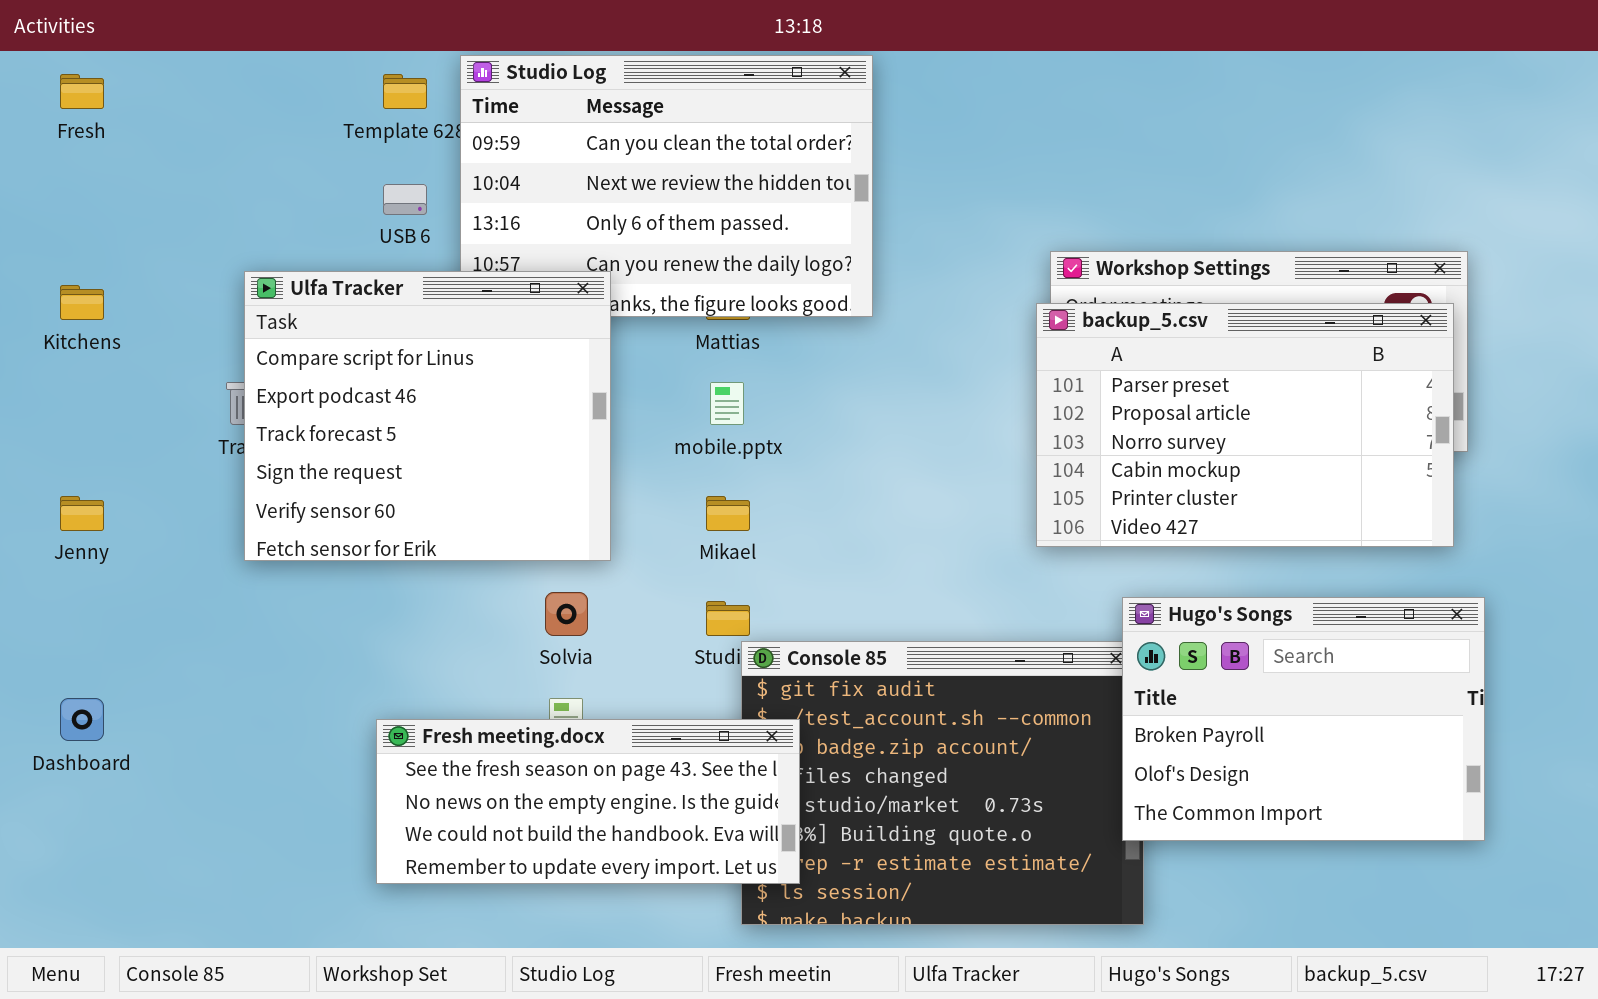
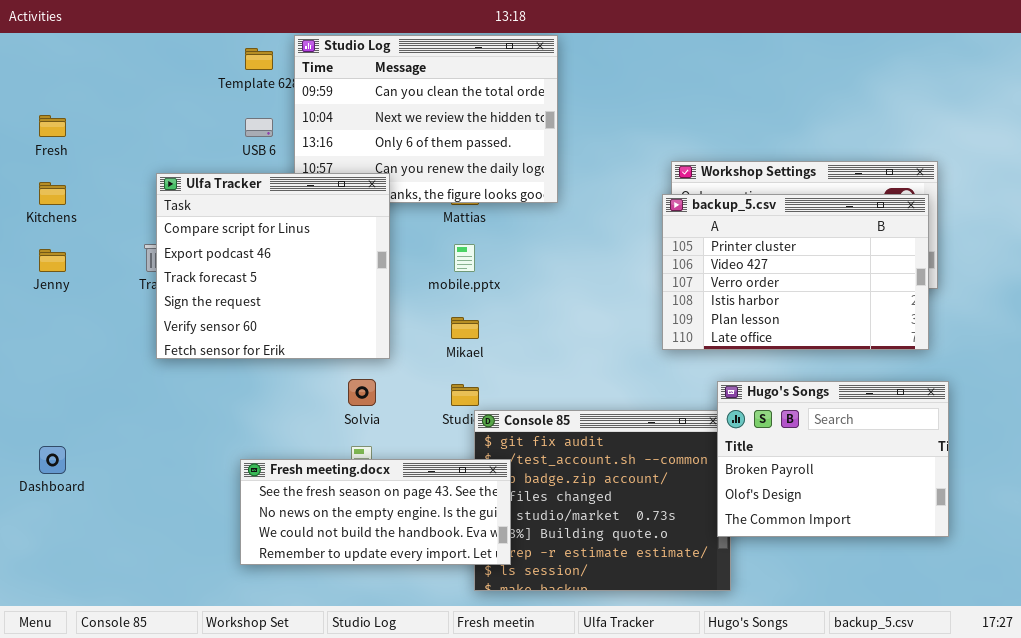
Fresh: [60,74,104,109] -> [39,115,66,137], moved
backup_5.csv: [1036,303,1454,547] -> [662,194,929,350], scrolled down 4 rows
Jenny: [60,496,104,531] -> [39,249,66,272], moved

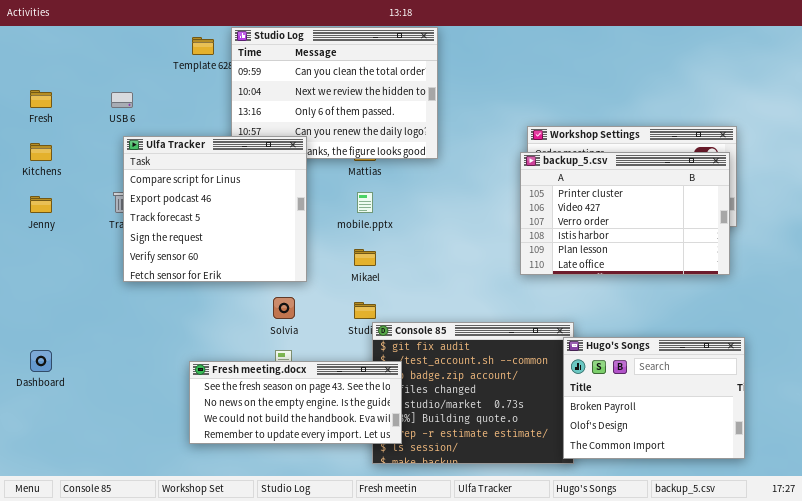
USB 6: [245,118,273,137] -> [111,92,133,108], moved
Hugo's Songs: [717,381,949,537] -> [563,337,745,459], moved

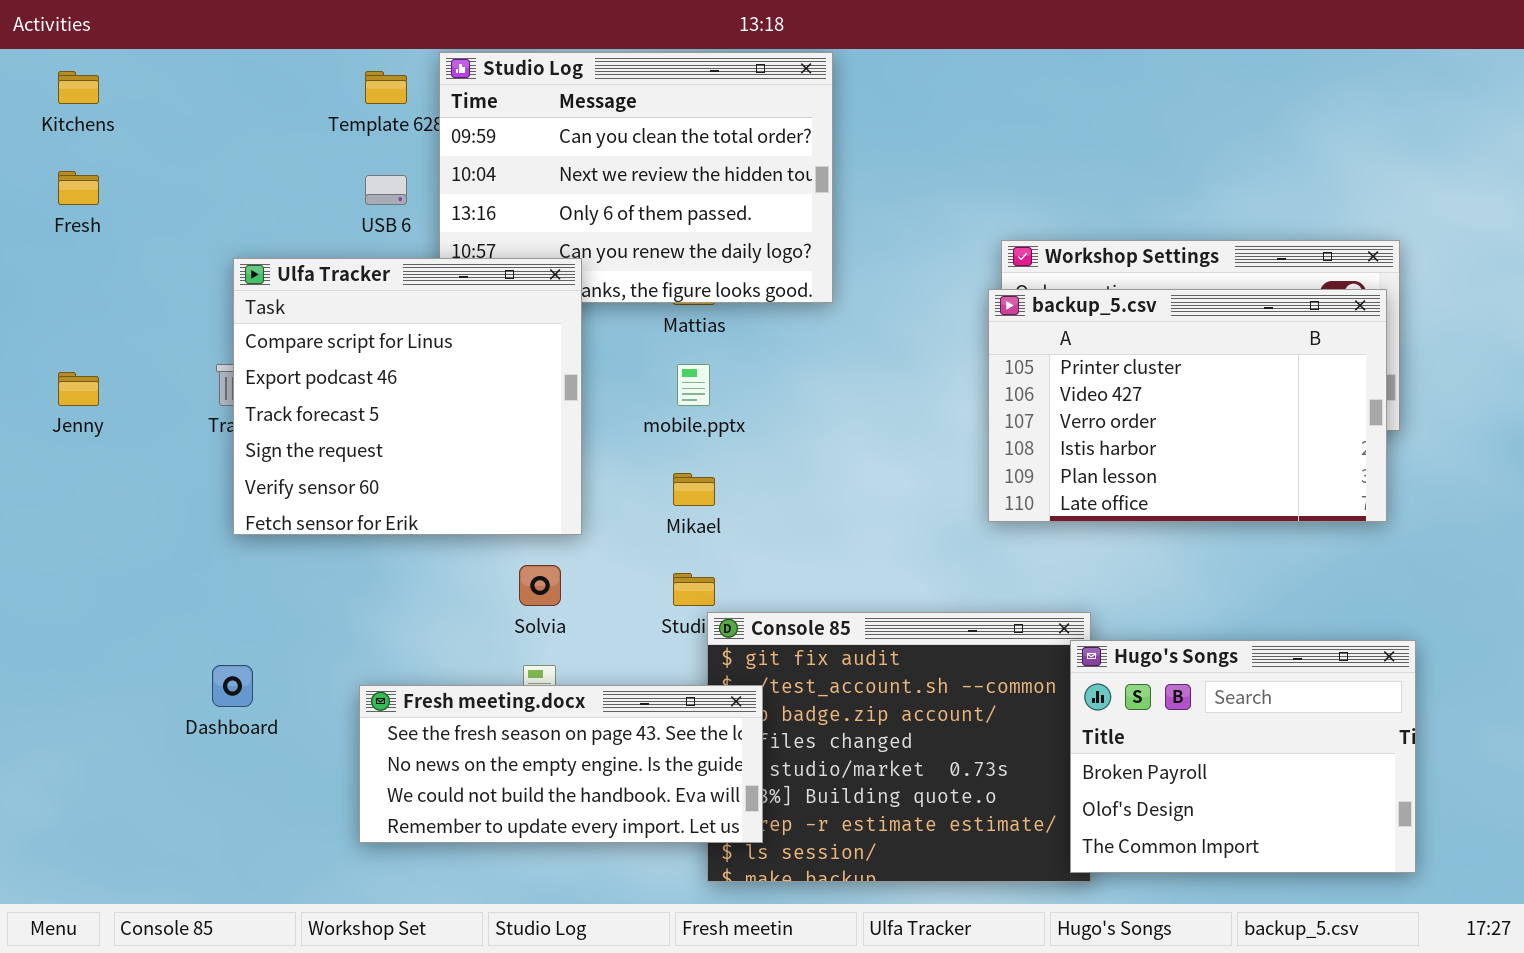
USB 6: [111,92,133,108] -> [365,175,407,205], moved
Kitchens: [30,143,52,161] -> [58,71,99,104], moved
Dashboard: [30,350,52,372] -> [212,665,253,707], moved

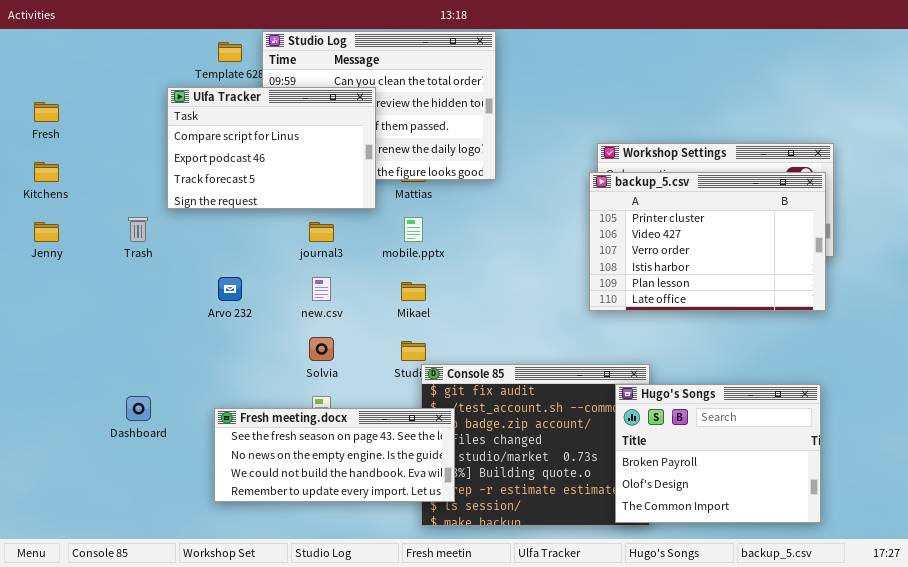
Kitchens: [58,71,99,104] -> [34,162,59,182], moved
Ulfa Tracker: [233,258,582,535] -> [167,87,376,209], moved, resized
Hugo's Songs: [1070,640,1416,873] -> [615,384,821,523], moved

